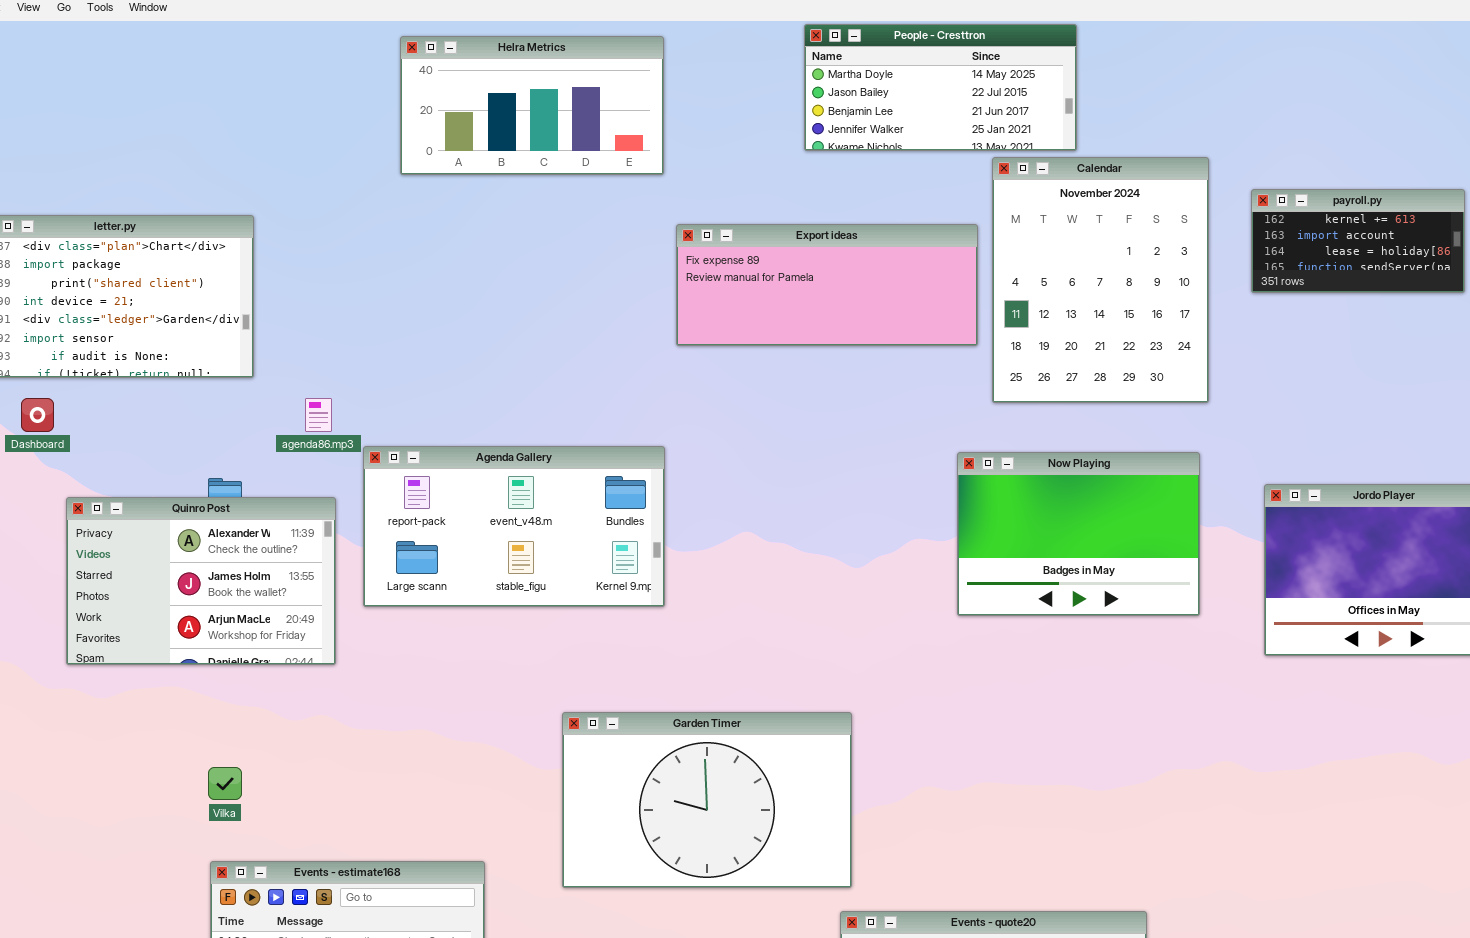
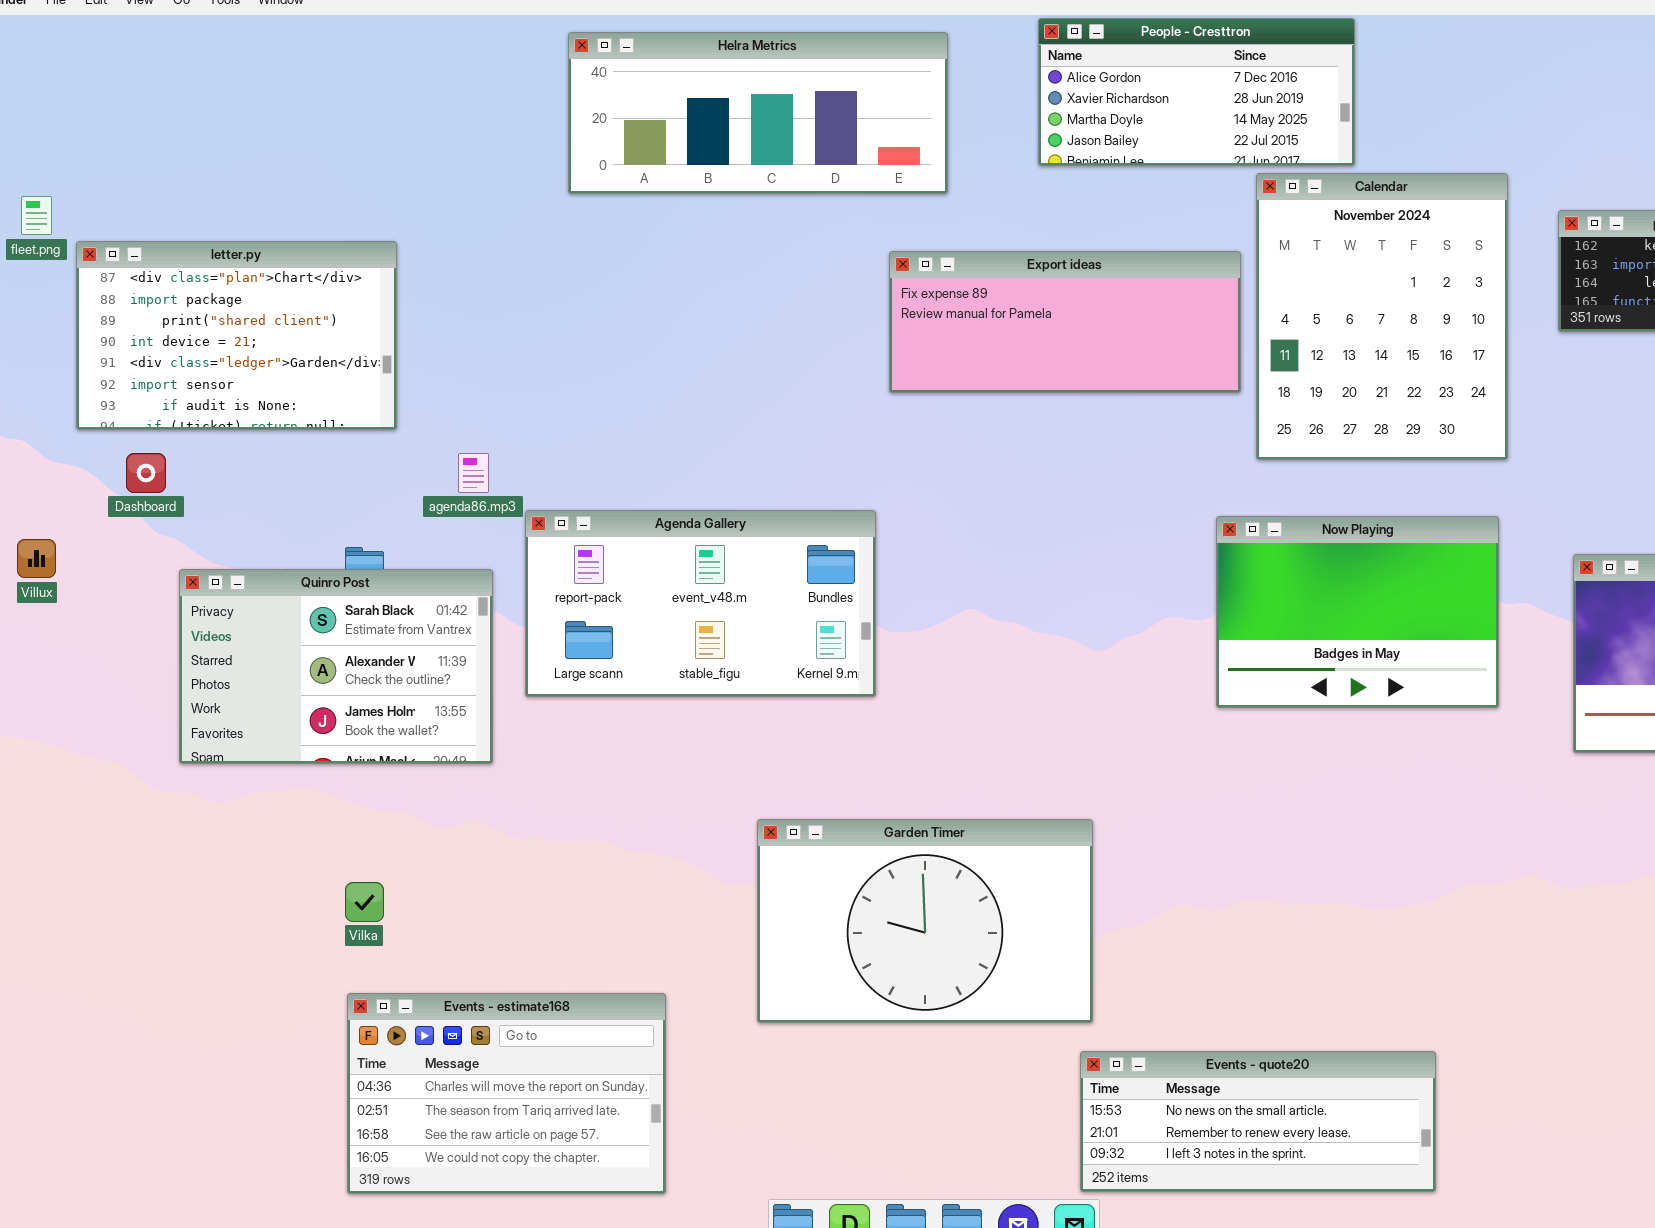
People - Cresttron: [804,24,1077,151] -> [1038,18,1355,166], scrolled up 2 rows
Helra Metrics: [400,36,664,175] -> [568,32,948,194], resized
Quinro Post: [66,497,336,665] -> [179,569,493,764], scrolled up 1 row

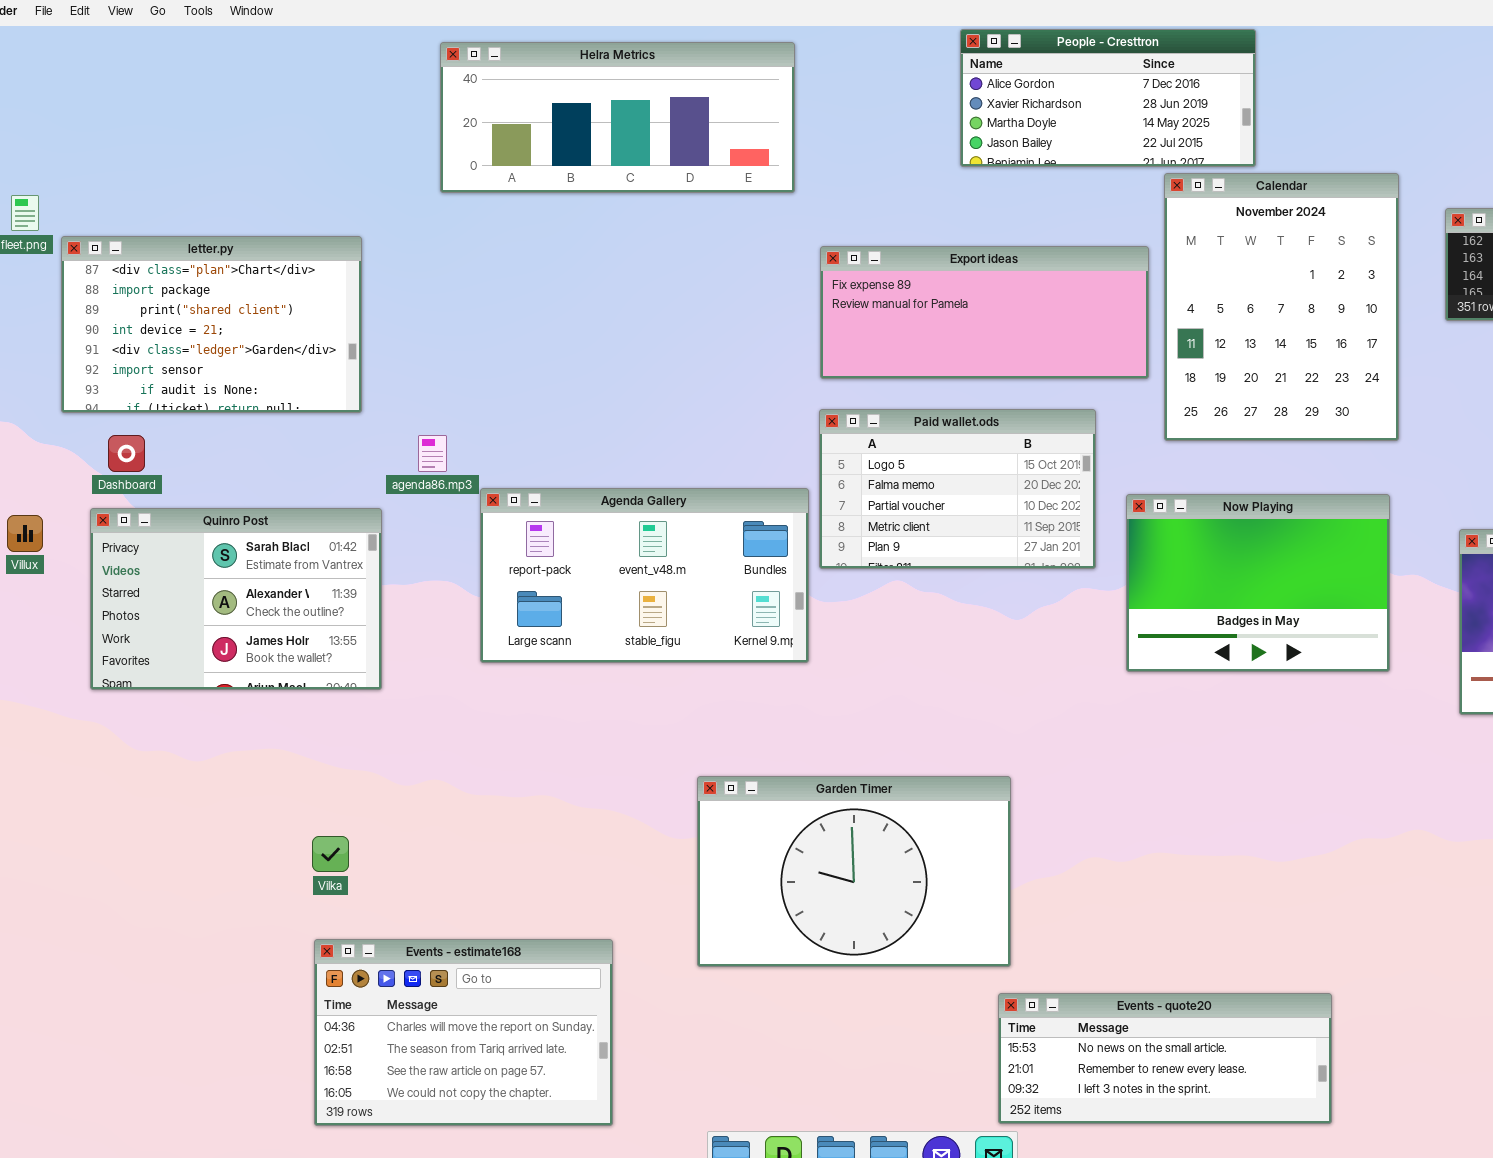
Helra Metrics: [568,32,948,194] -> [440,42,795,193], moved
Paid wallet.ods: none -> [819,409,1096,569], opened
Quinro Post: [179,569,493,764] -> [90,508,382,690], moved

